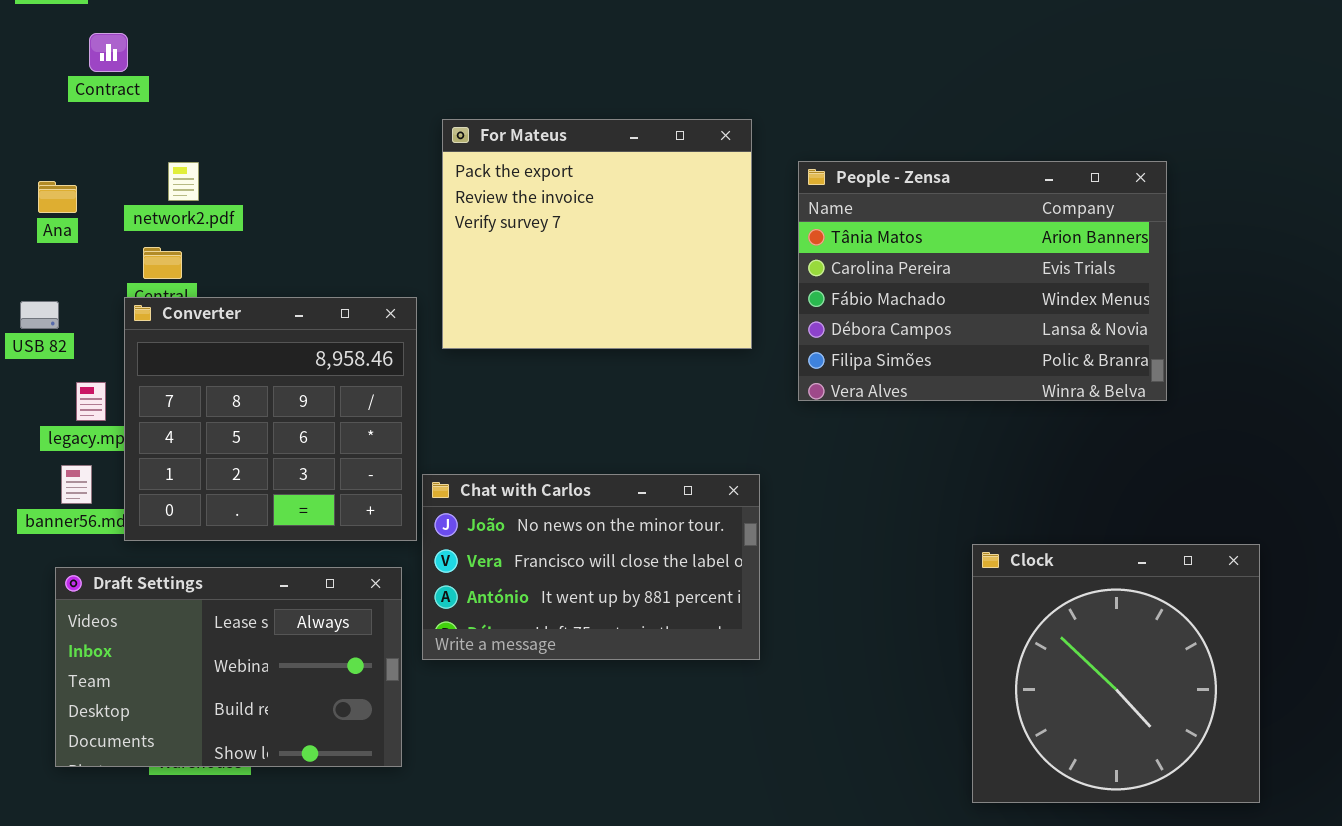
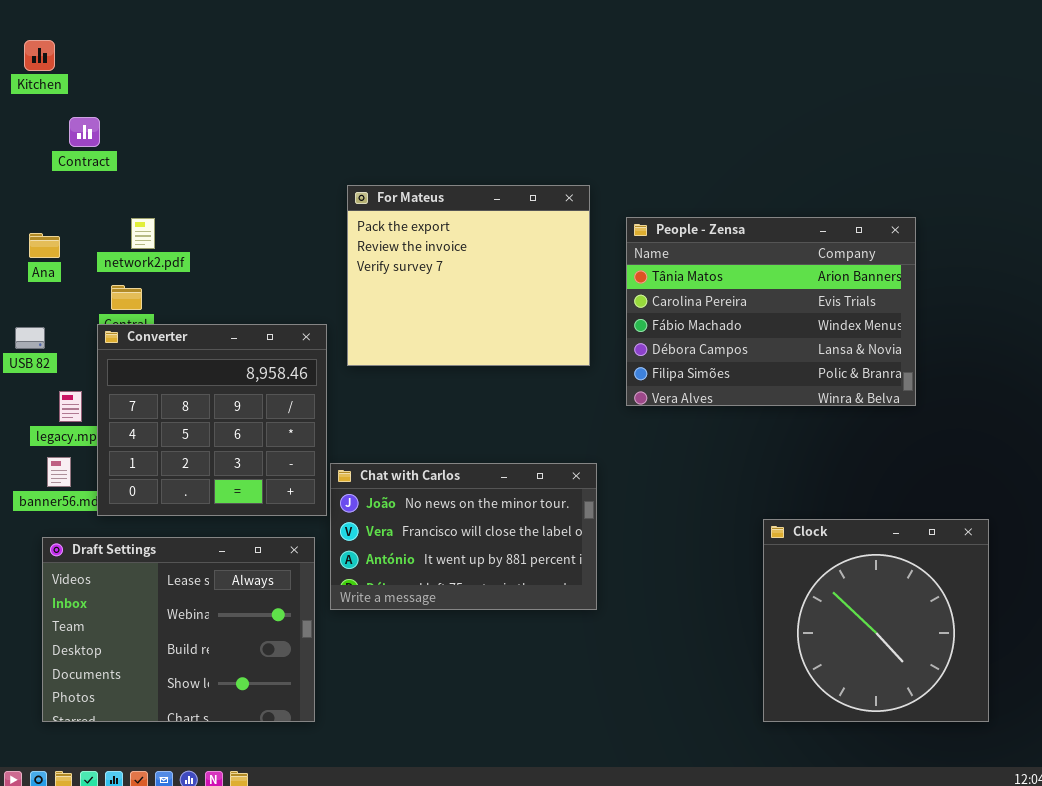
Draft Settings: [55,567,402,767] -> [42,537,315,722], resized

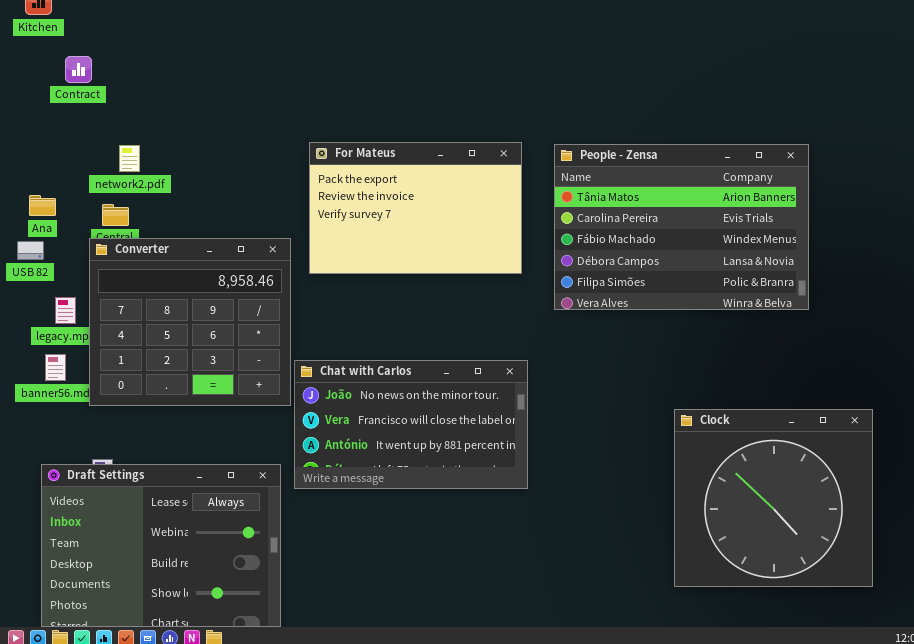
For Mateus: [347,185,590,366] -> [309,142,522,274], resized
Ana: [29,233,60,258] -> [29,195,56,216], moved
Draft Settings: [42,537,315,722] -> [41,464,281,627], moved

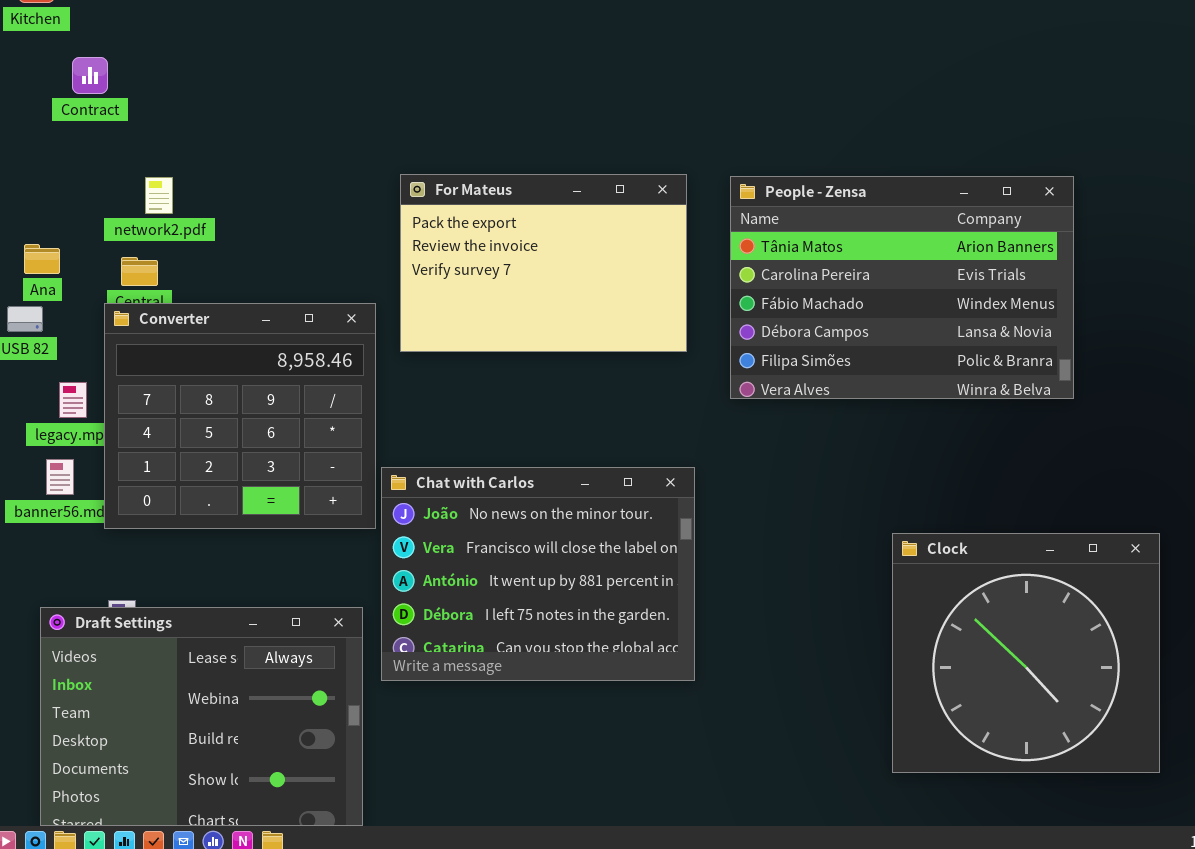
Chat with Carlos: [294,360,528,489] -> [381,467,695,681], resized

